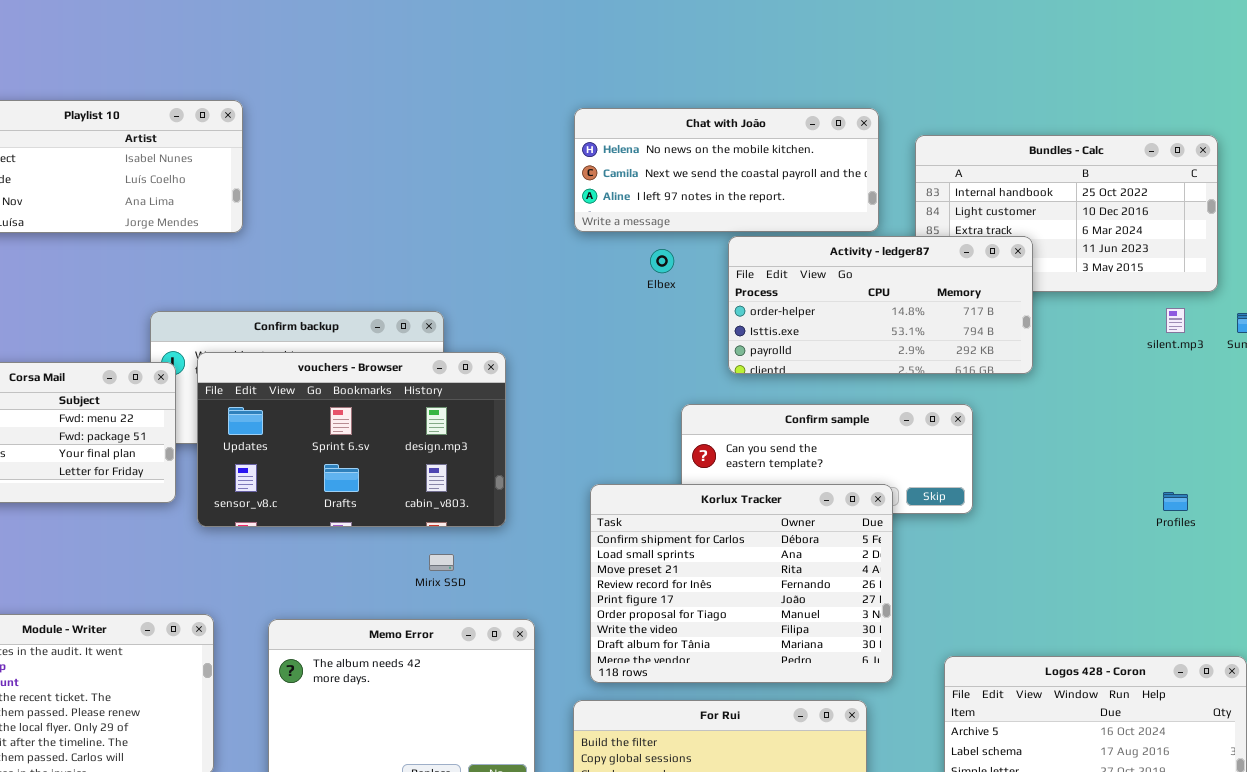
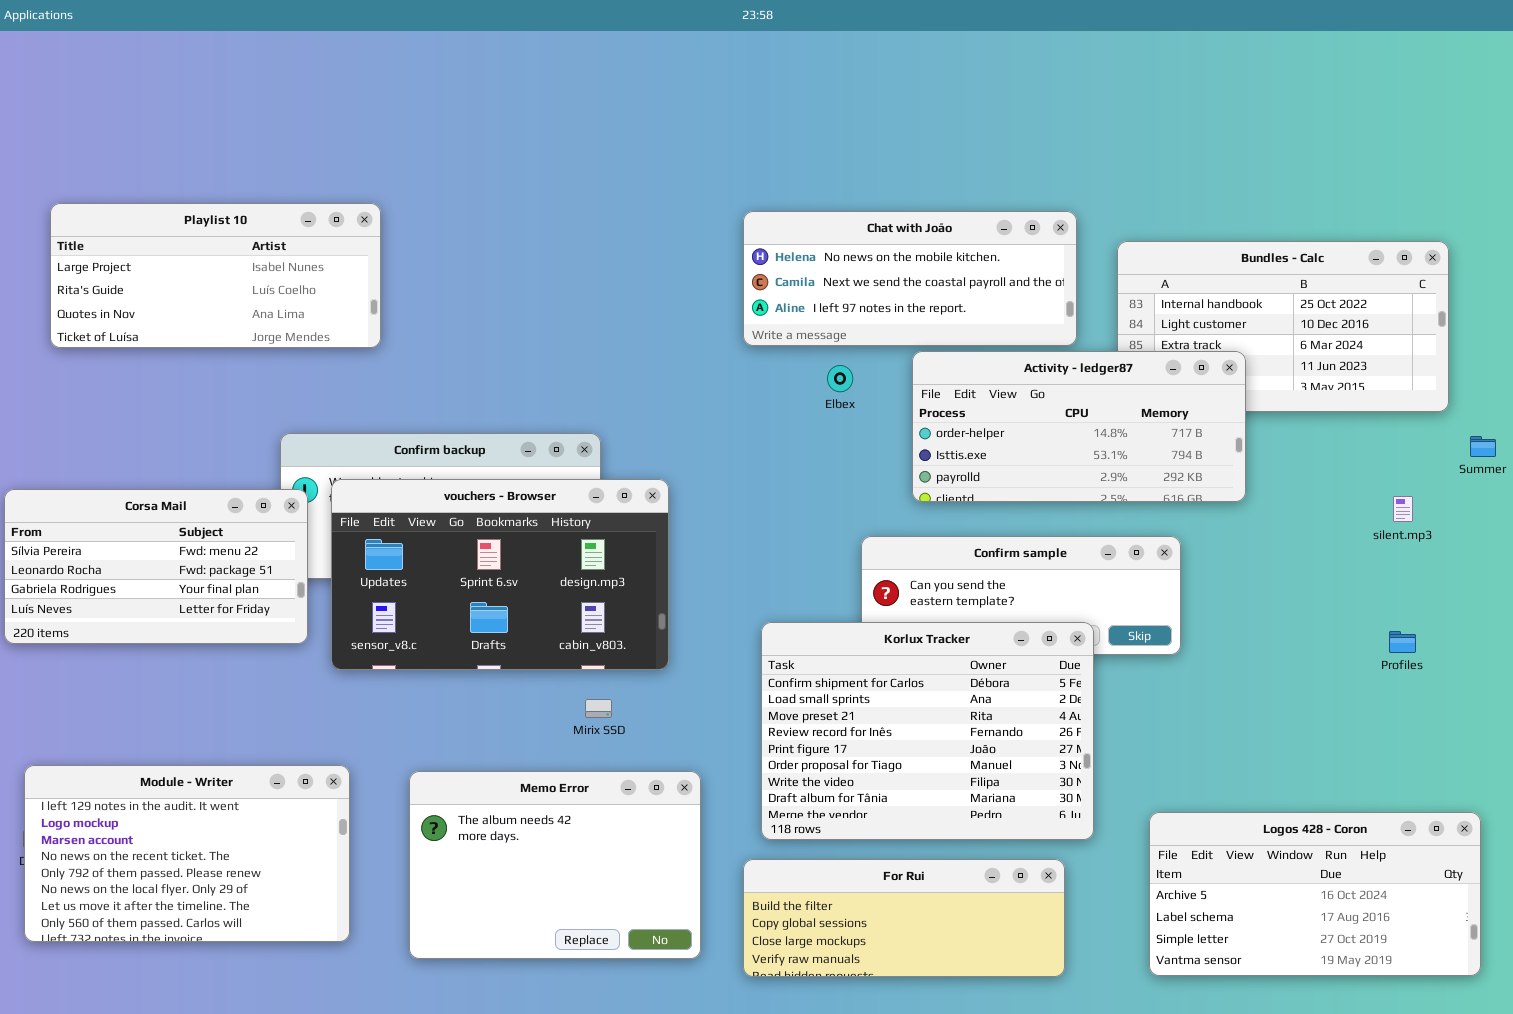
silent.mp3: [1166,308,1185,333] -> [1393,496,1413,522], moved

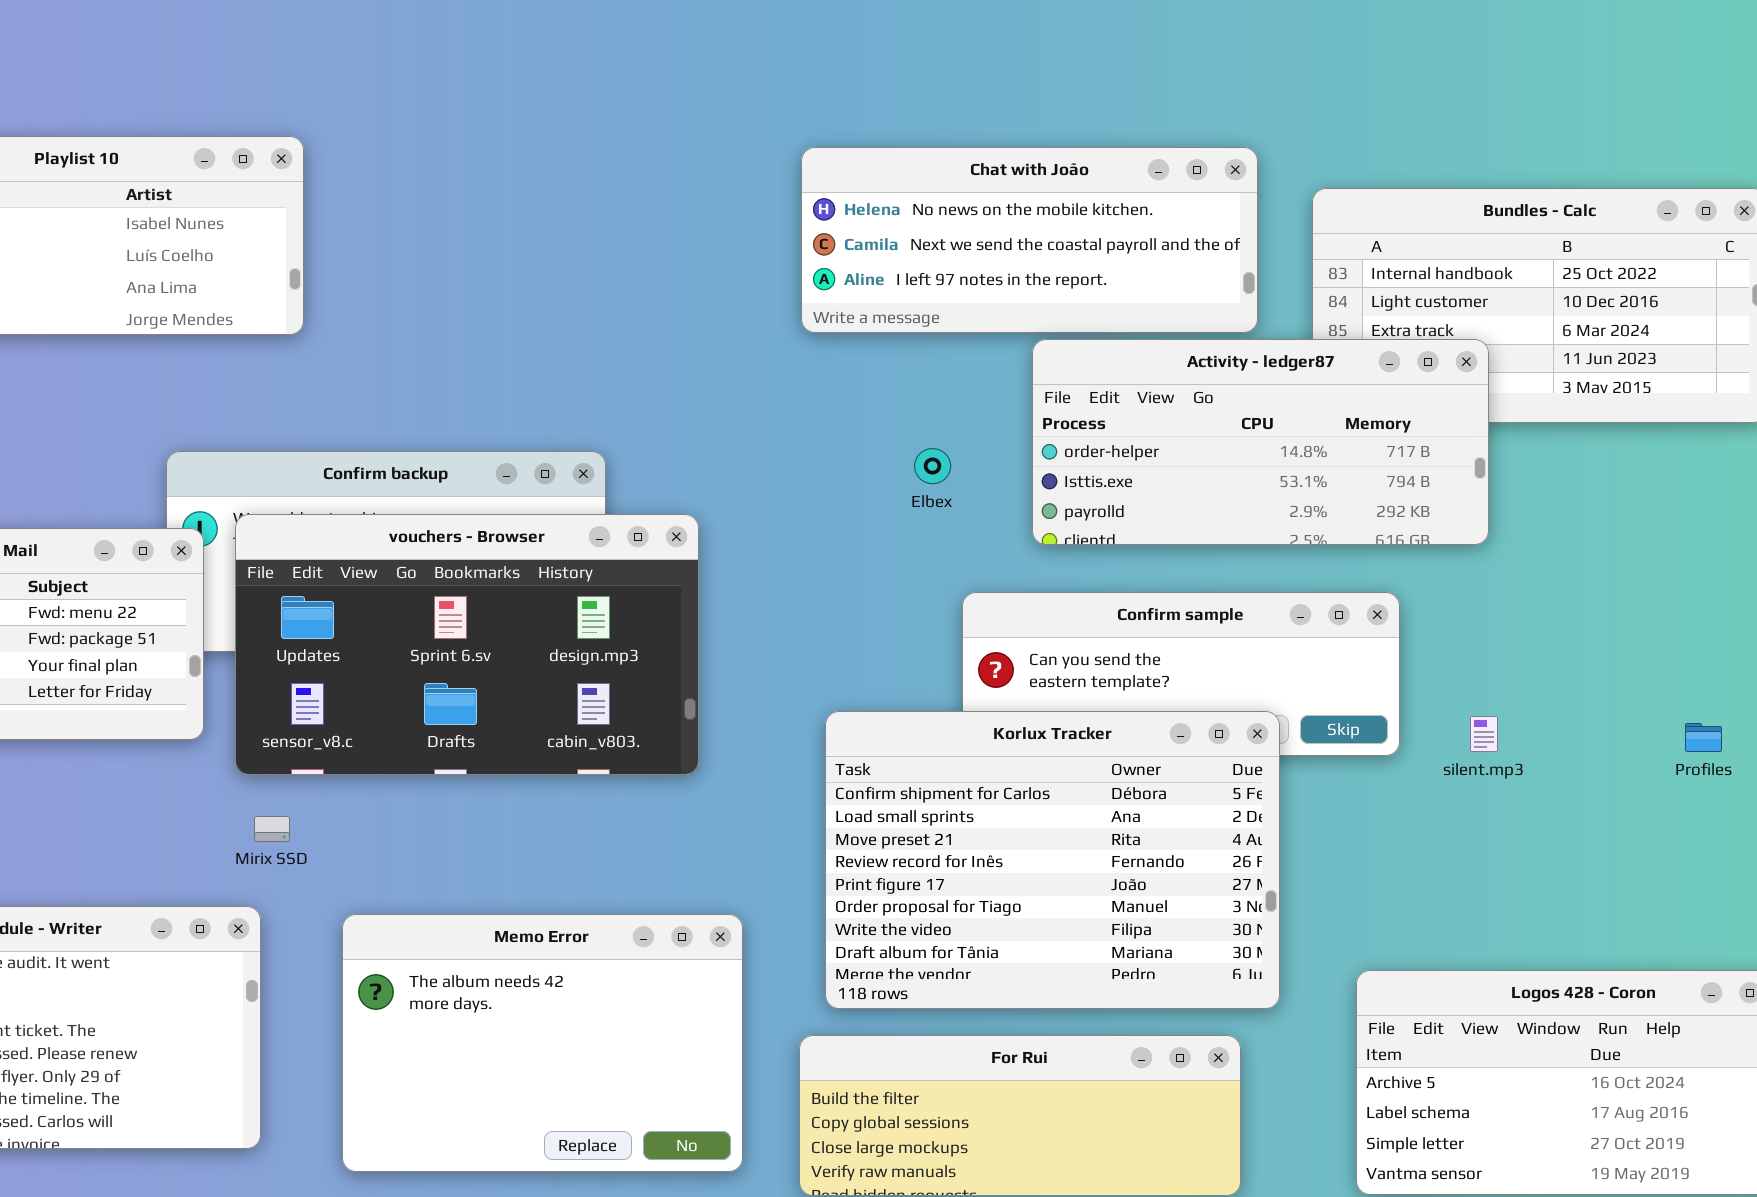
Elbex: [827,365,853,392] -> [914,448,951,484], moved
silent.mp3: [1393,496,1413,522] -> [1470,716,1498,752], moved
Mirix SSD: [585,699,612,718] -> [254,816,290,842], moved

